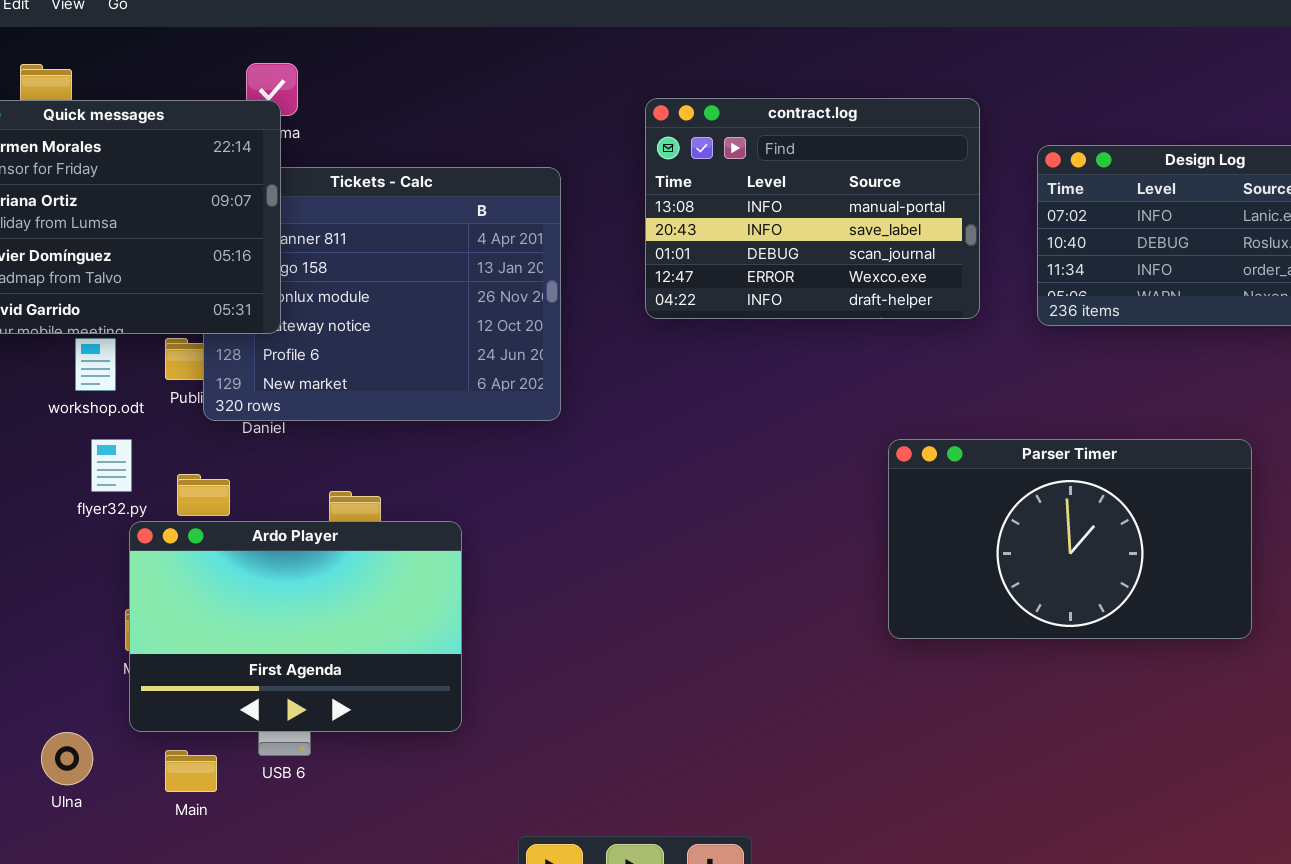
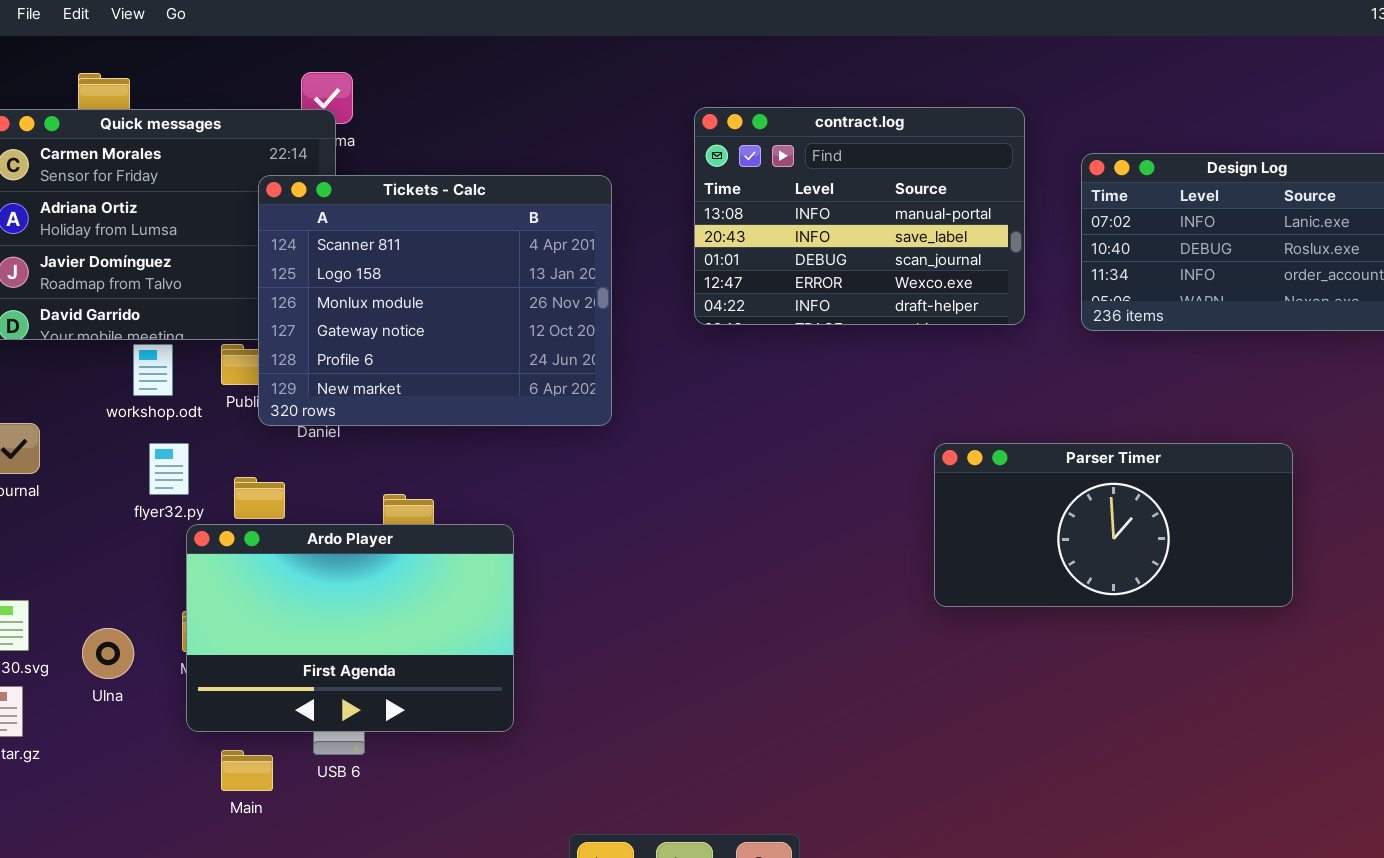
Tickets - Calc: [203,167,561,421] -> [258,175,612,426], raised
Parser Timer: [888,439,1252,639] -> [934,443,1293,607], resized
Ulna: [41,732,93,785] -> [82,628,134,679], moved

